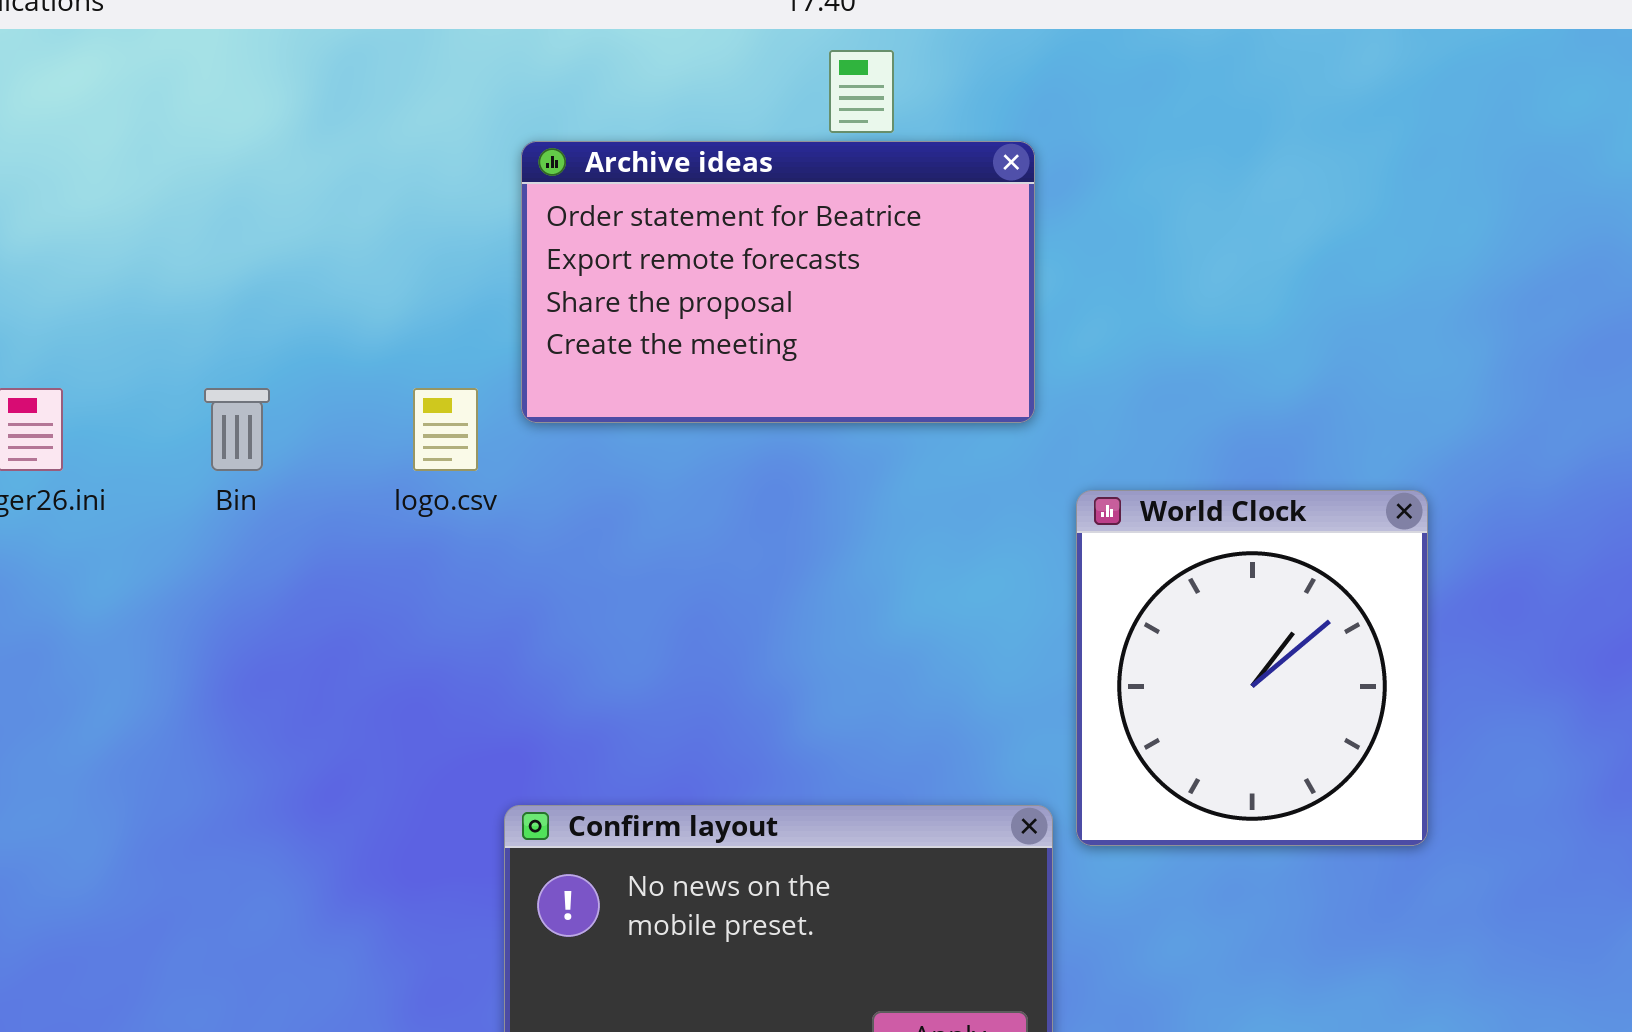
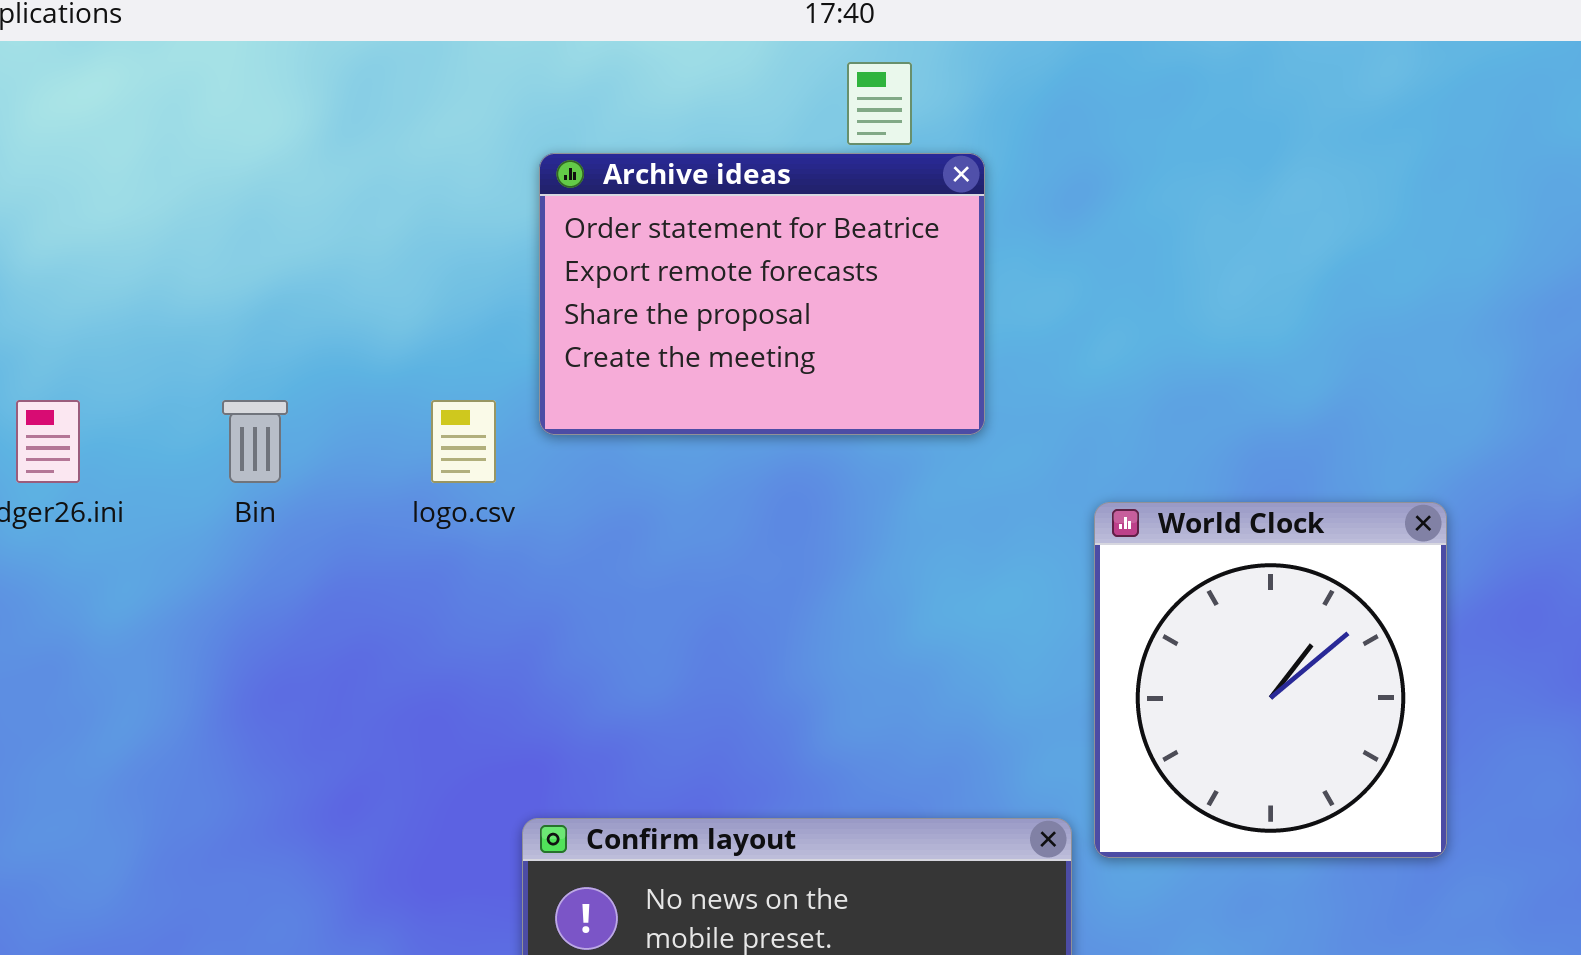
Archive ideas: [521,141,1035,423] -> [539,153,985,435], resized

